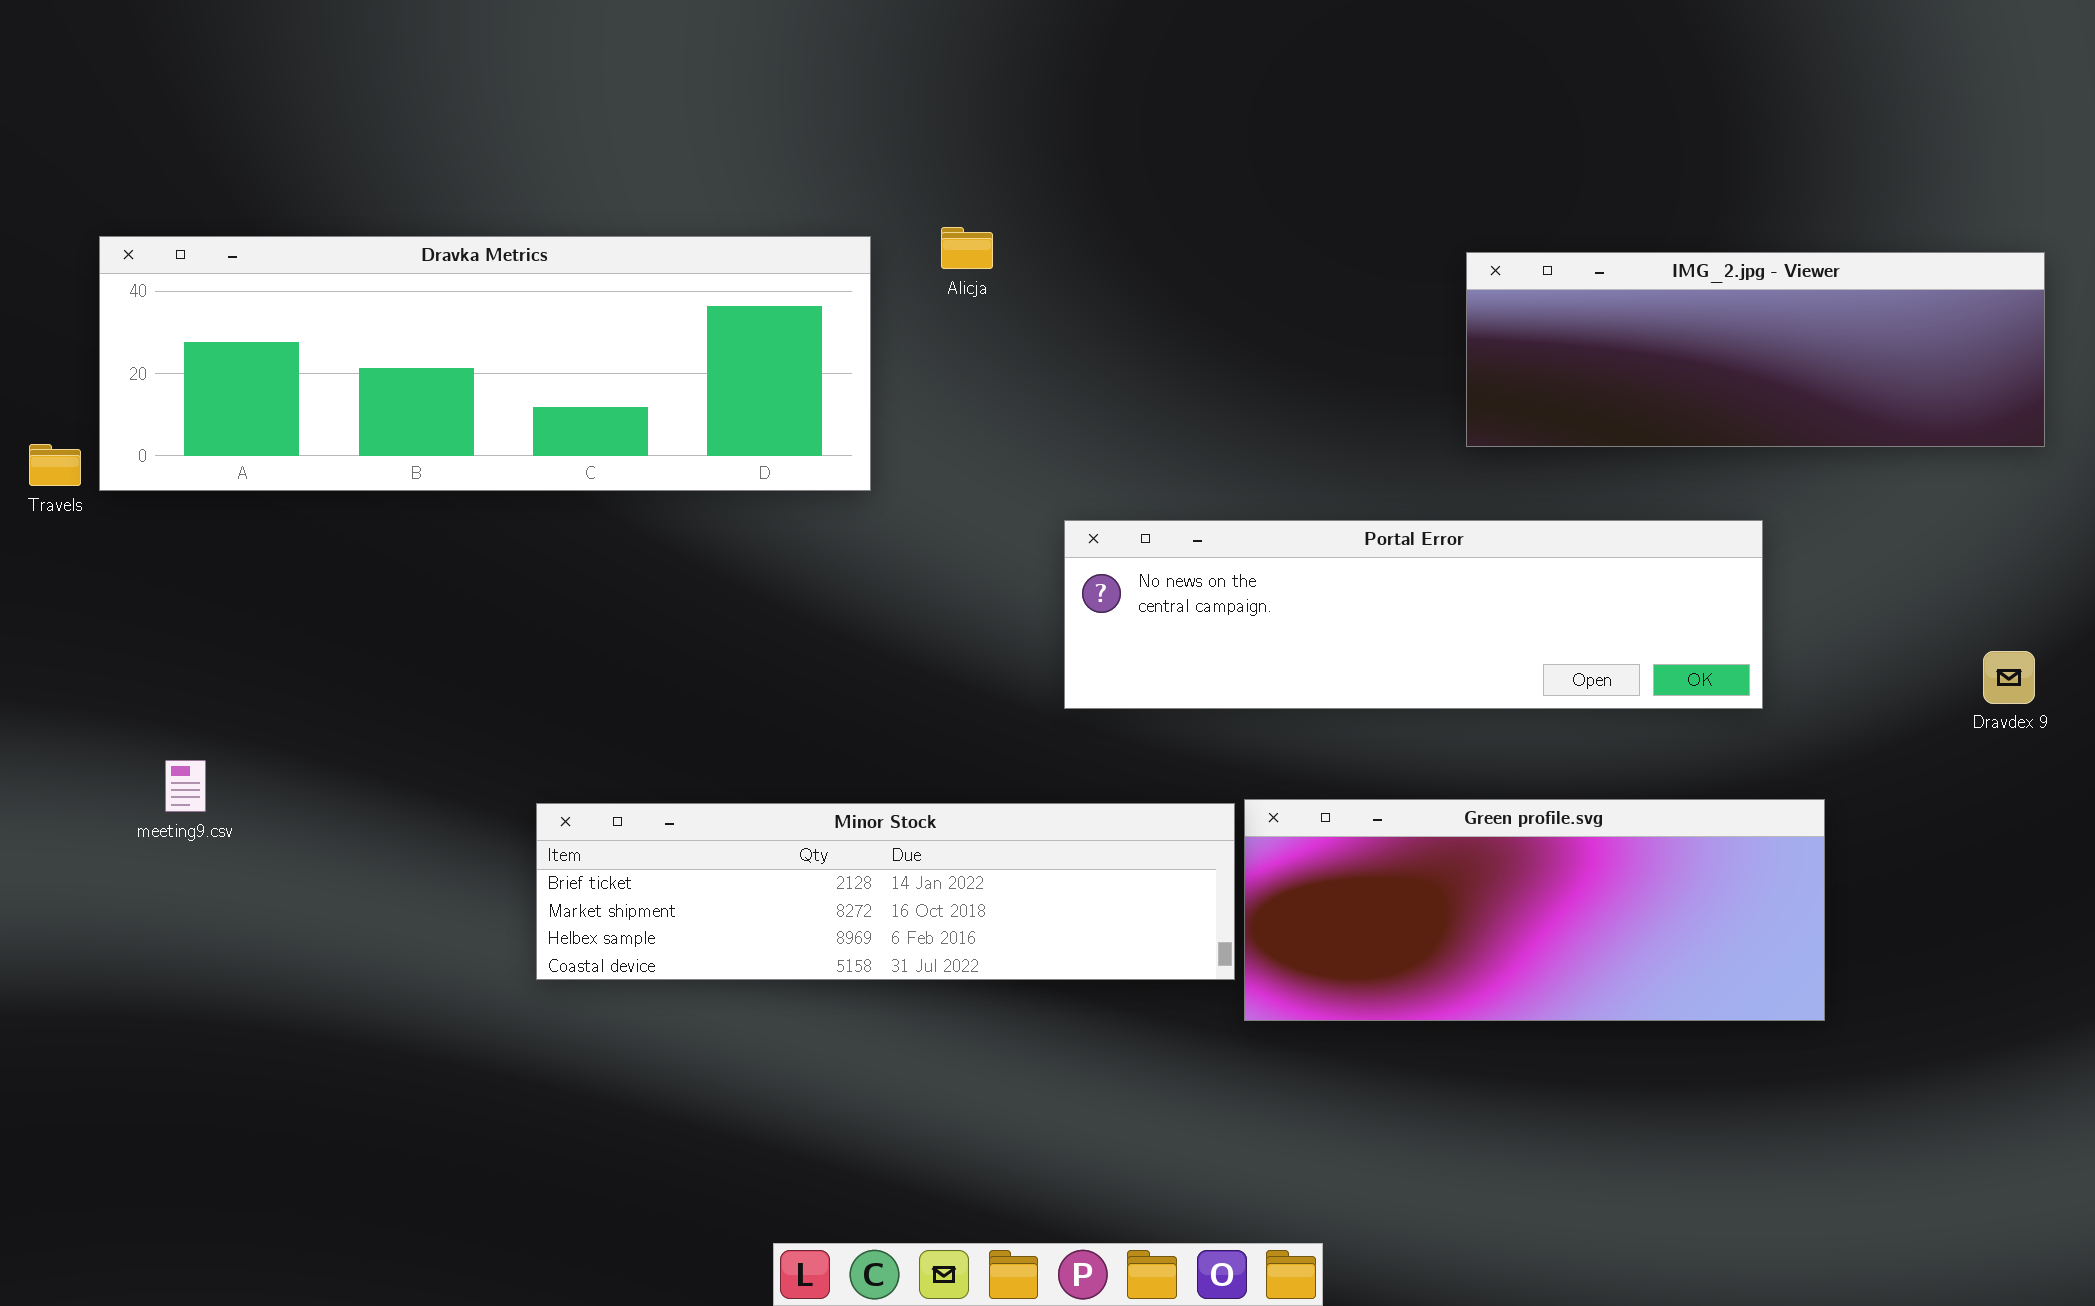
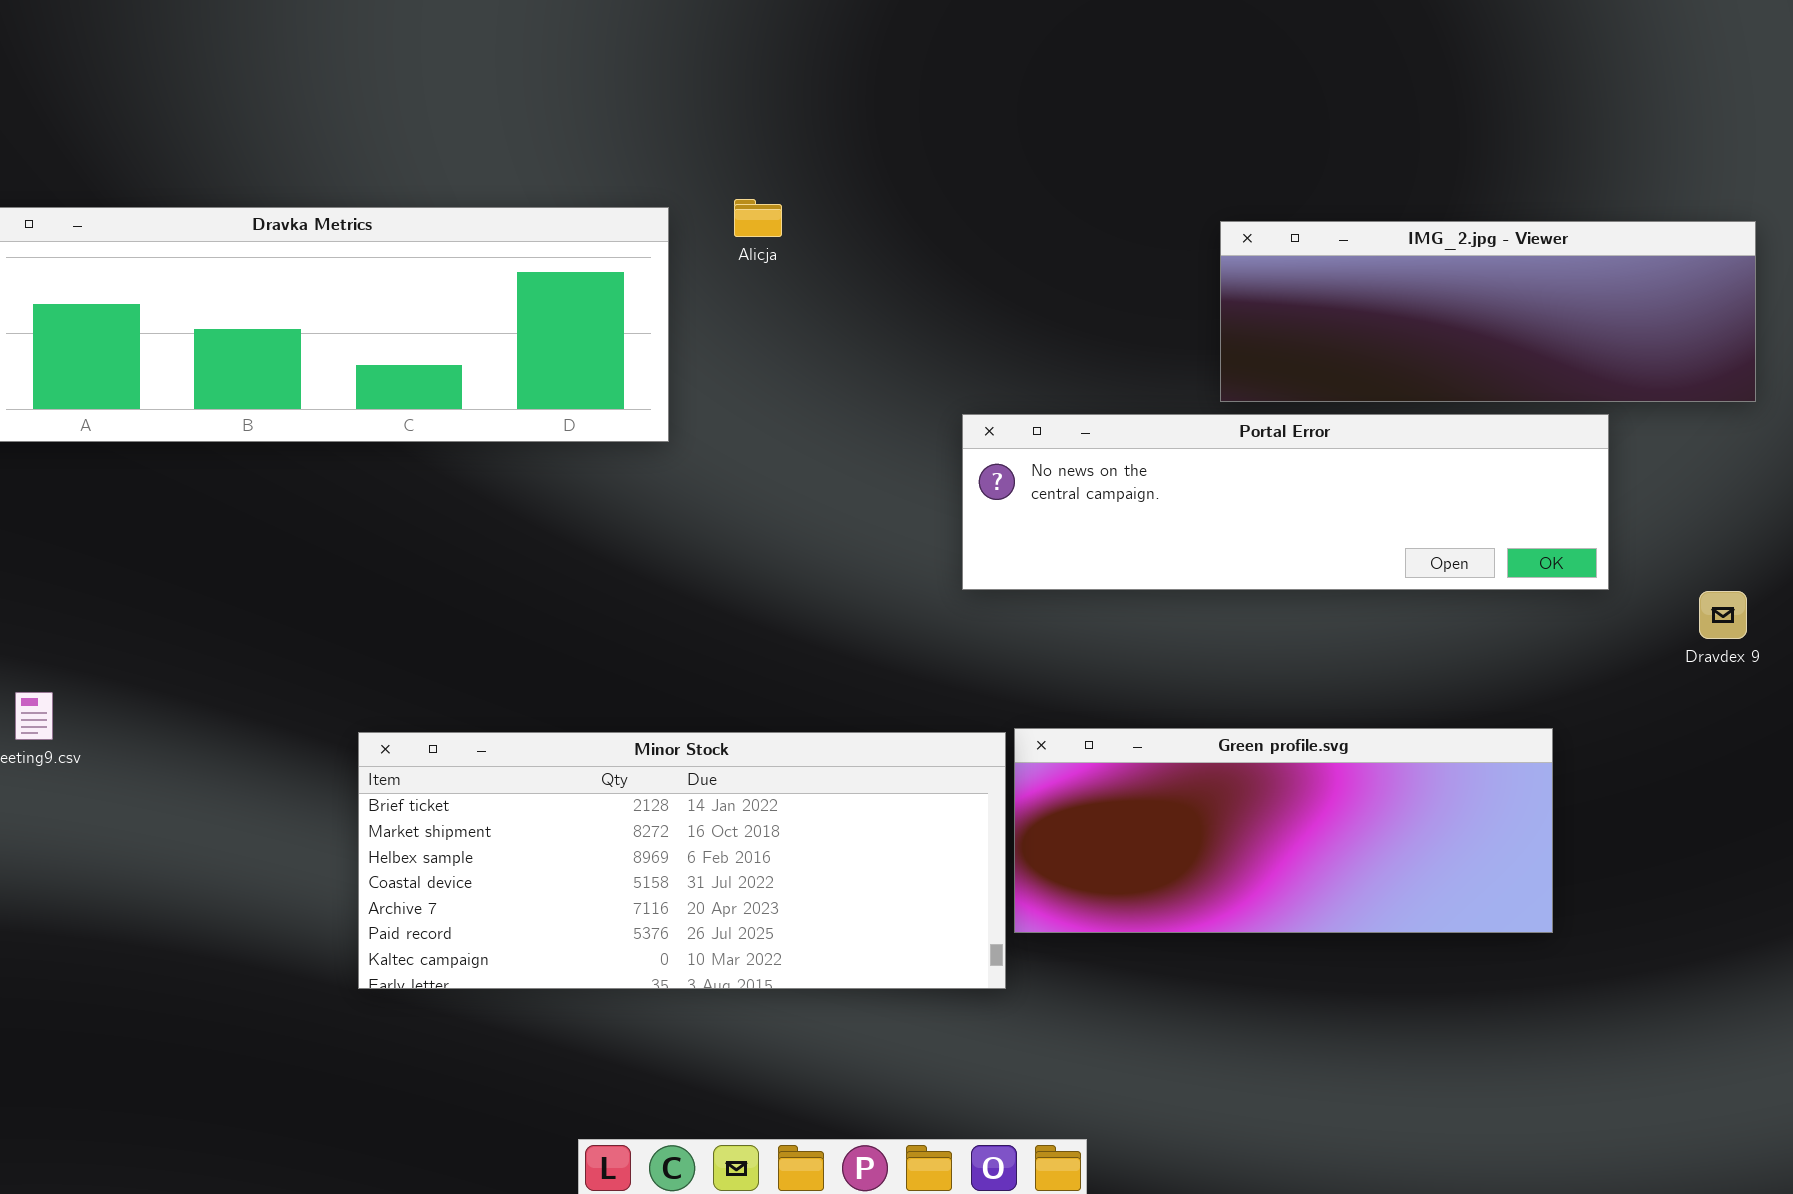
Portal Error: [1064,520,1763,709] -> [962,414,1609,590], moved
Minor Stock: [536,803,1235,980] -> [358,732,1006,989], resized

